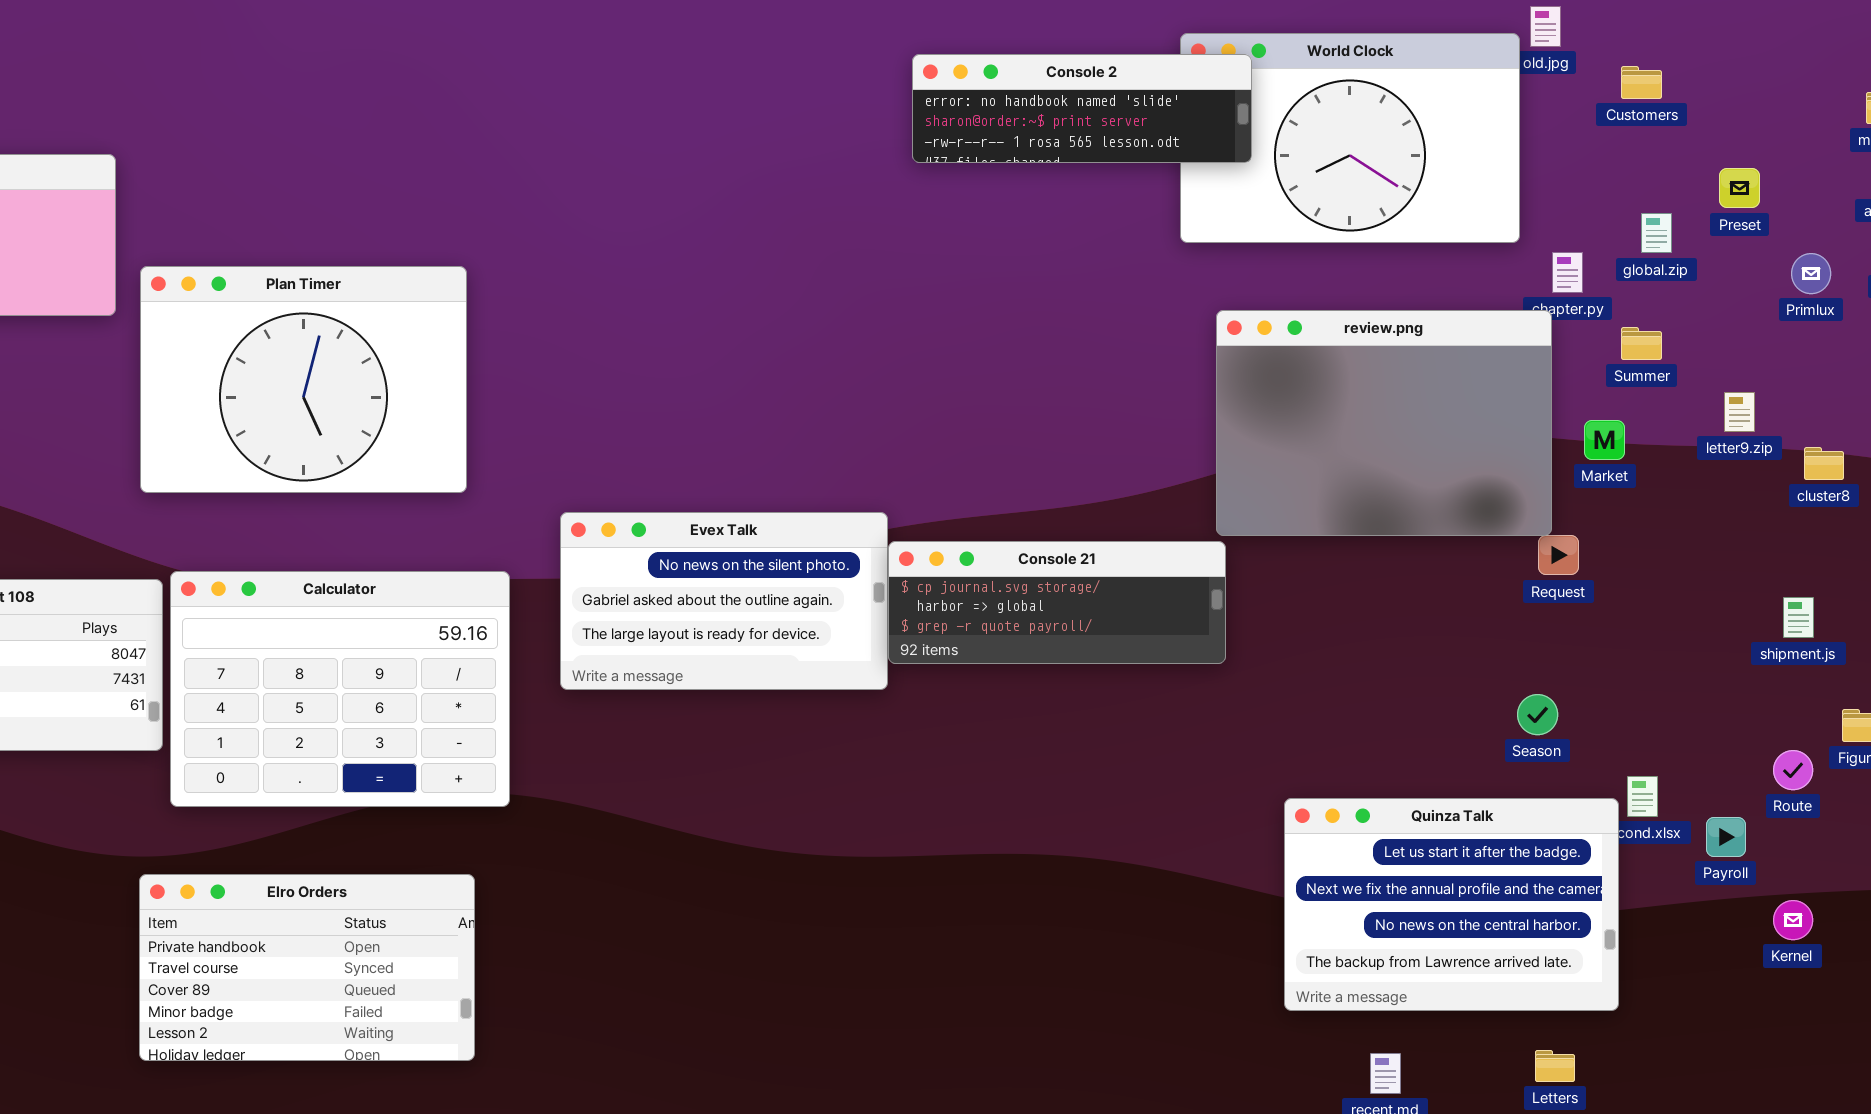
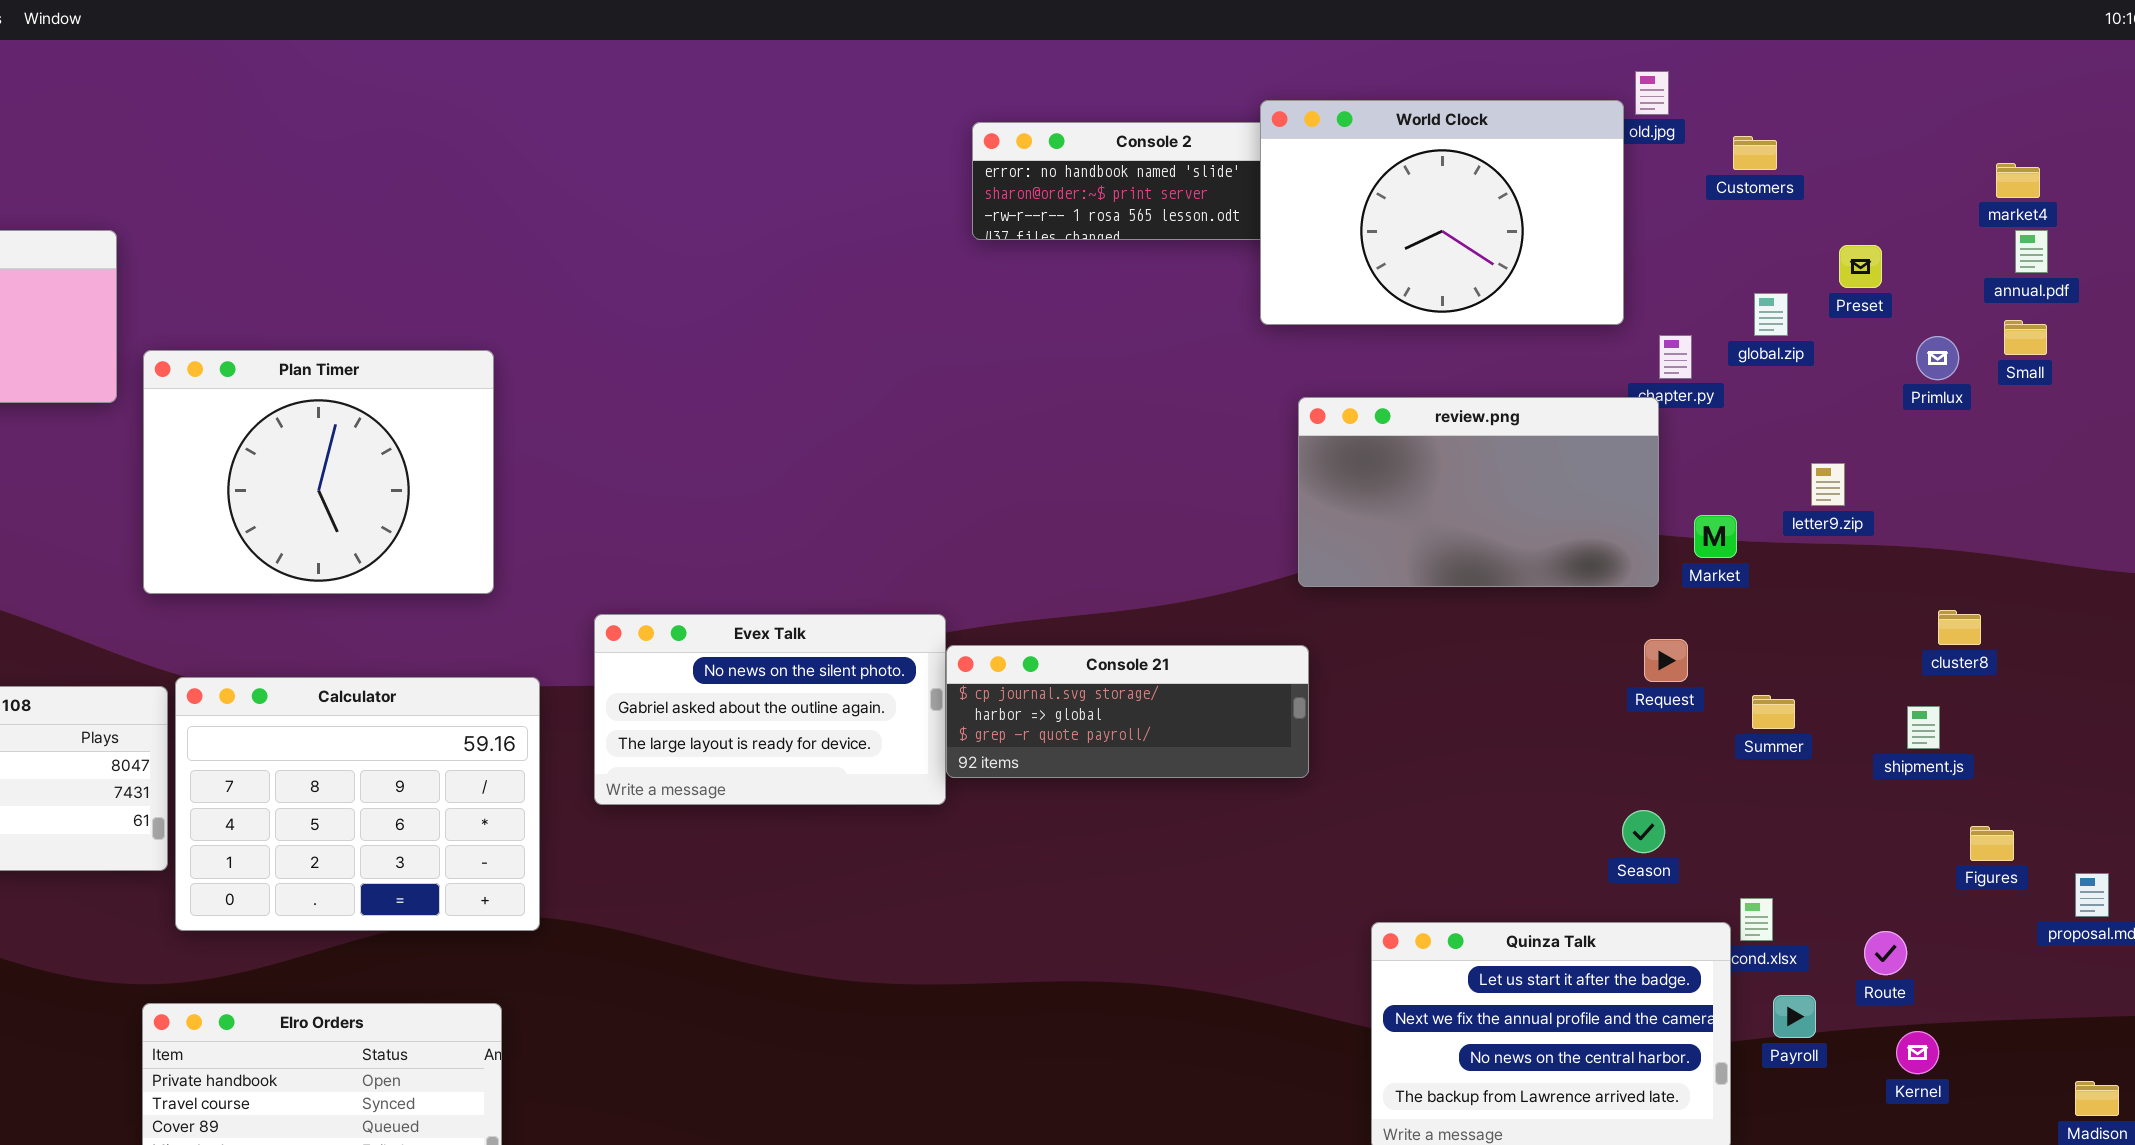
World Clock: [1180,33,1520,243] -> [1260,100,1624,325], raised
review.png: [1216,310,1552,536] -> [1298,397,1659,587], resized
Summer: [1621,327,1662,360] -> [1752,695,1795,729], moved
letter9.zip: [1724,392,1755,432] -> [1811,463,1845,506], moved
cluster8: [1804,447,1844,480] -> [1938,610,1981,645], moved
Route: [1773,750,1813,790] -> [1864,931,1907,975], moved
Payroll: [1706,817,1746,857] -> [1773,995,1816,1038], moved

